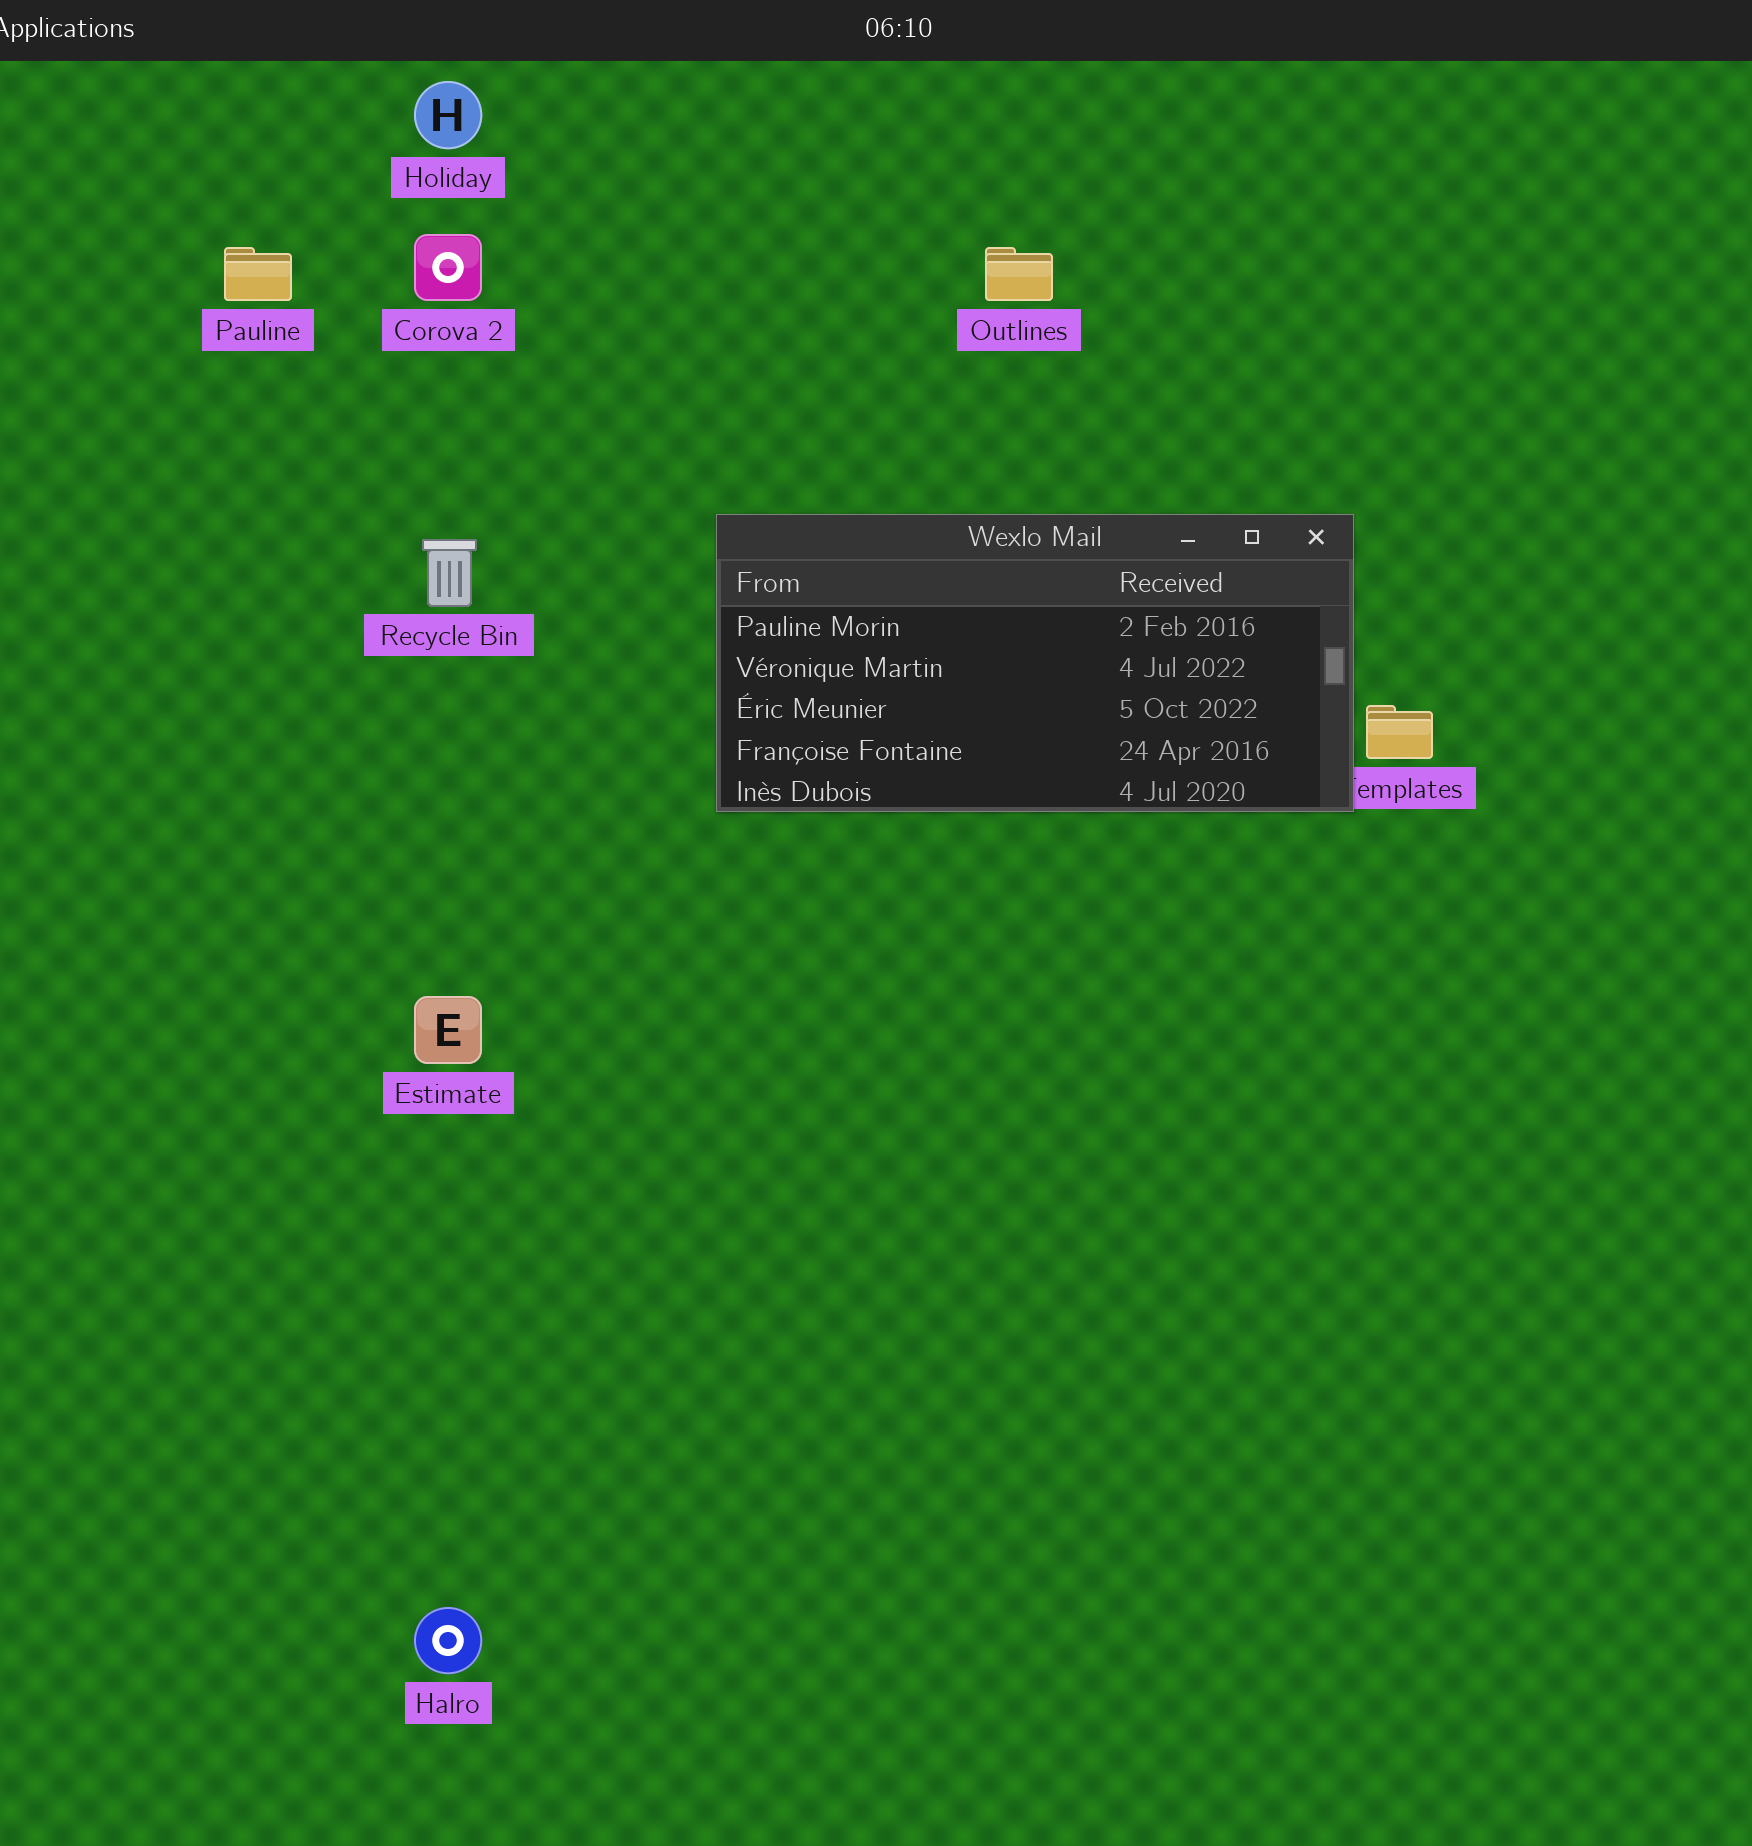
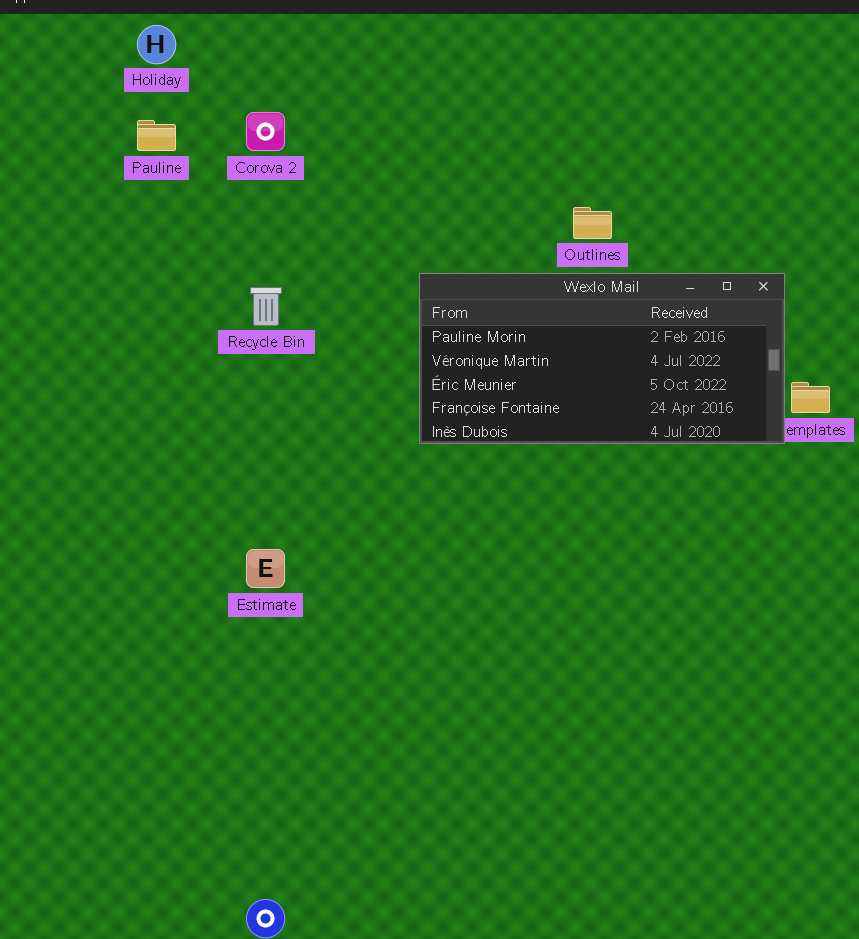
Holiday: [414,81,482,149] -> [137,25,176,64], moved
Outlines: [985,247,1053,301] -> [573,207,612,239], moved

